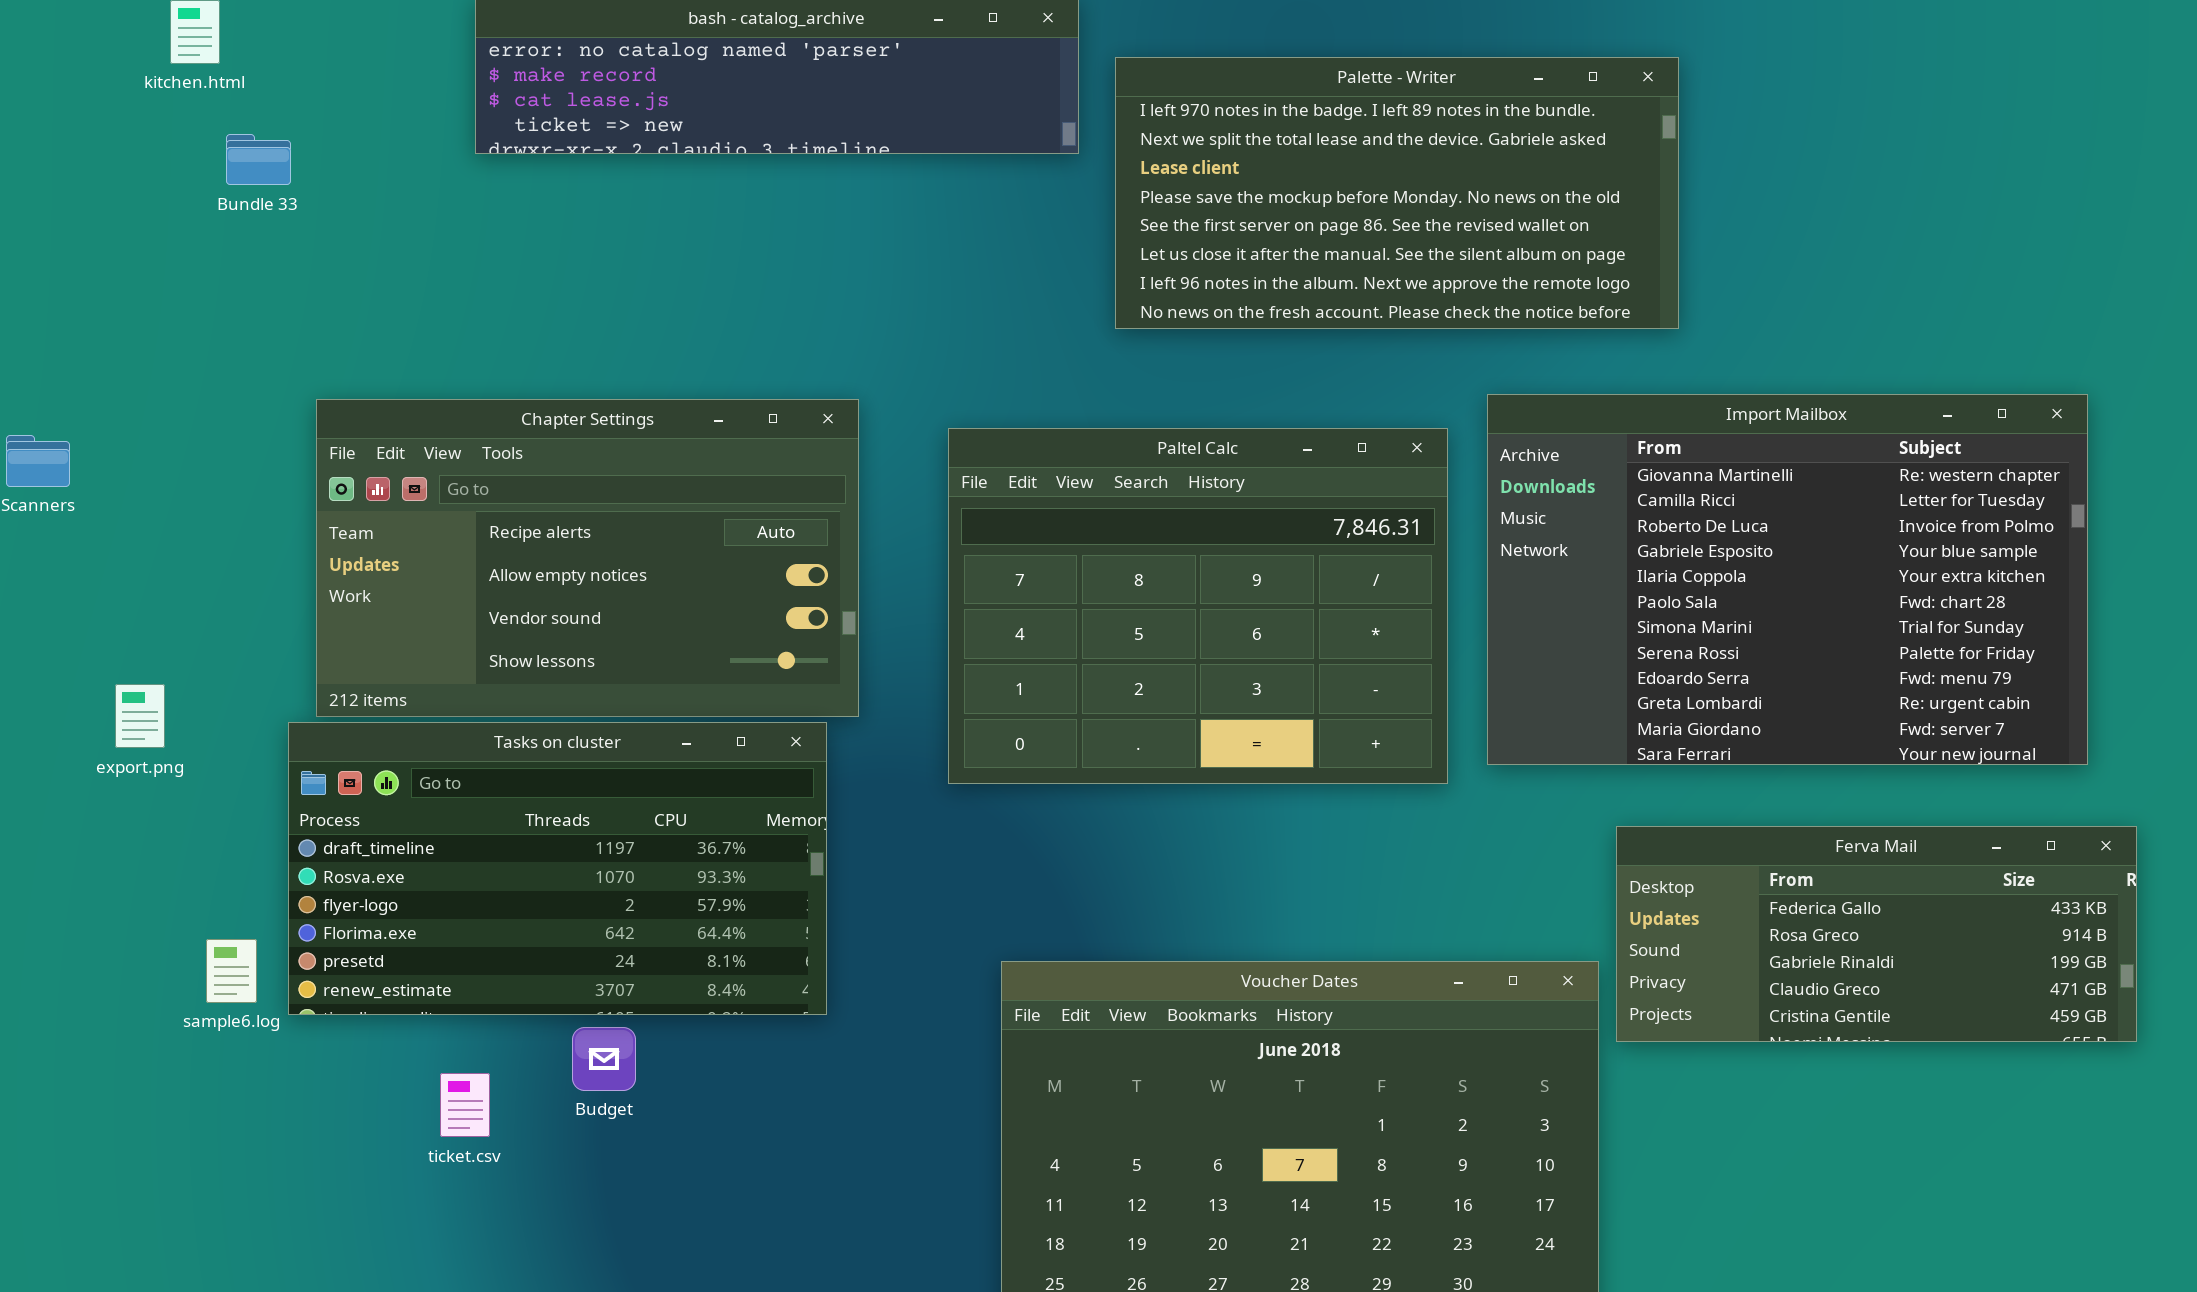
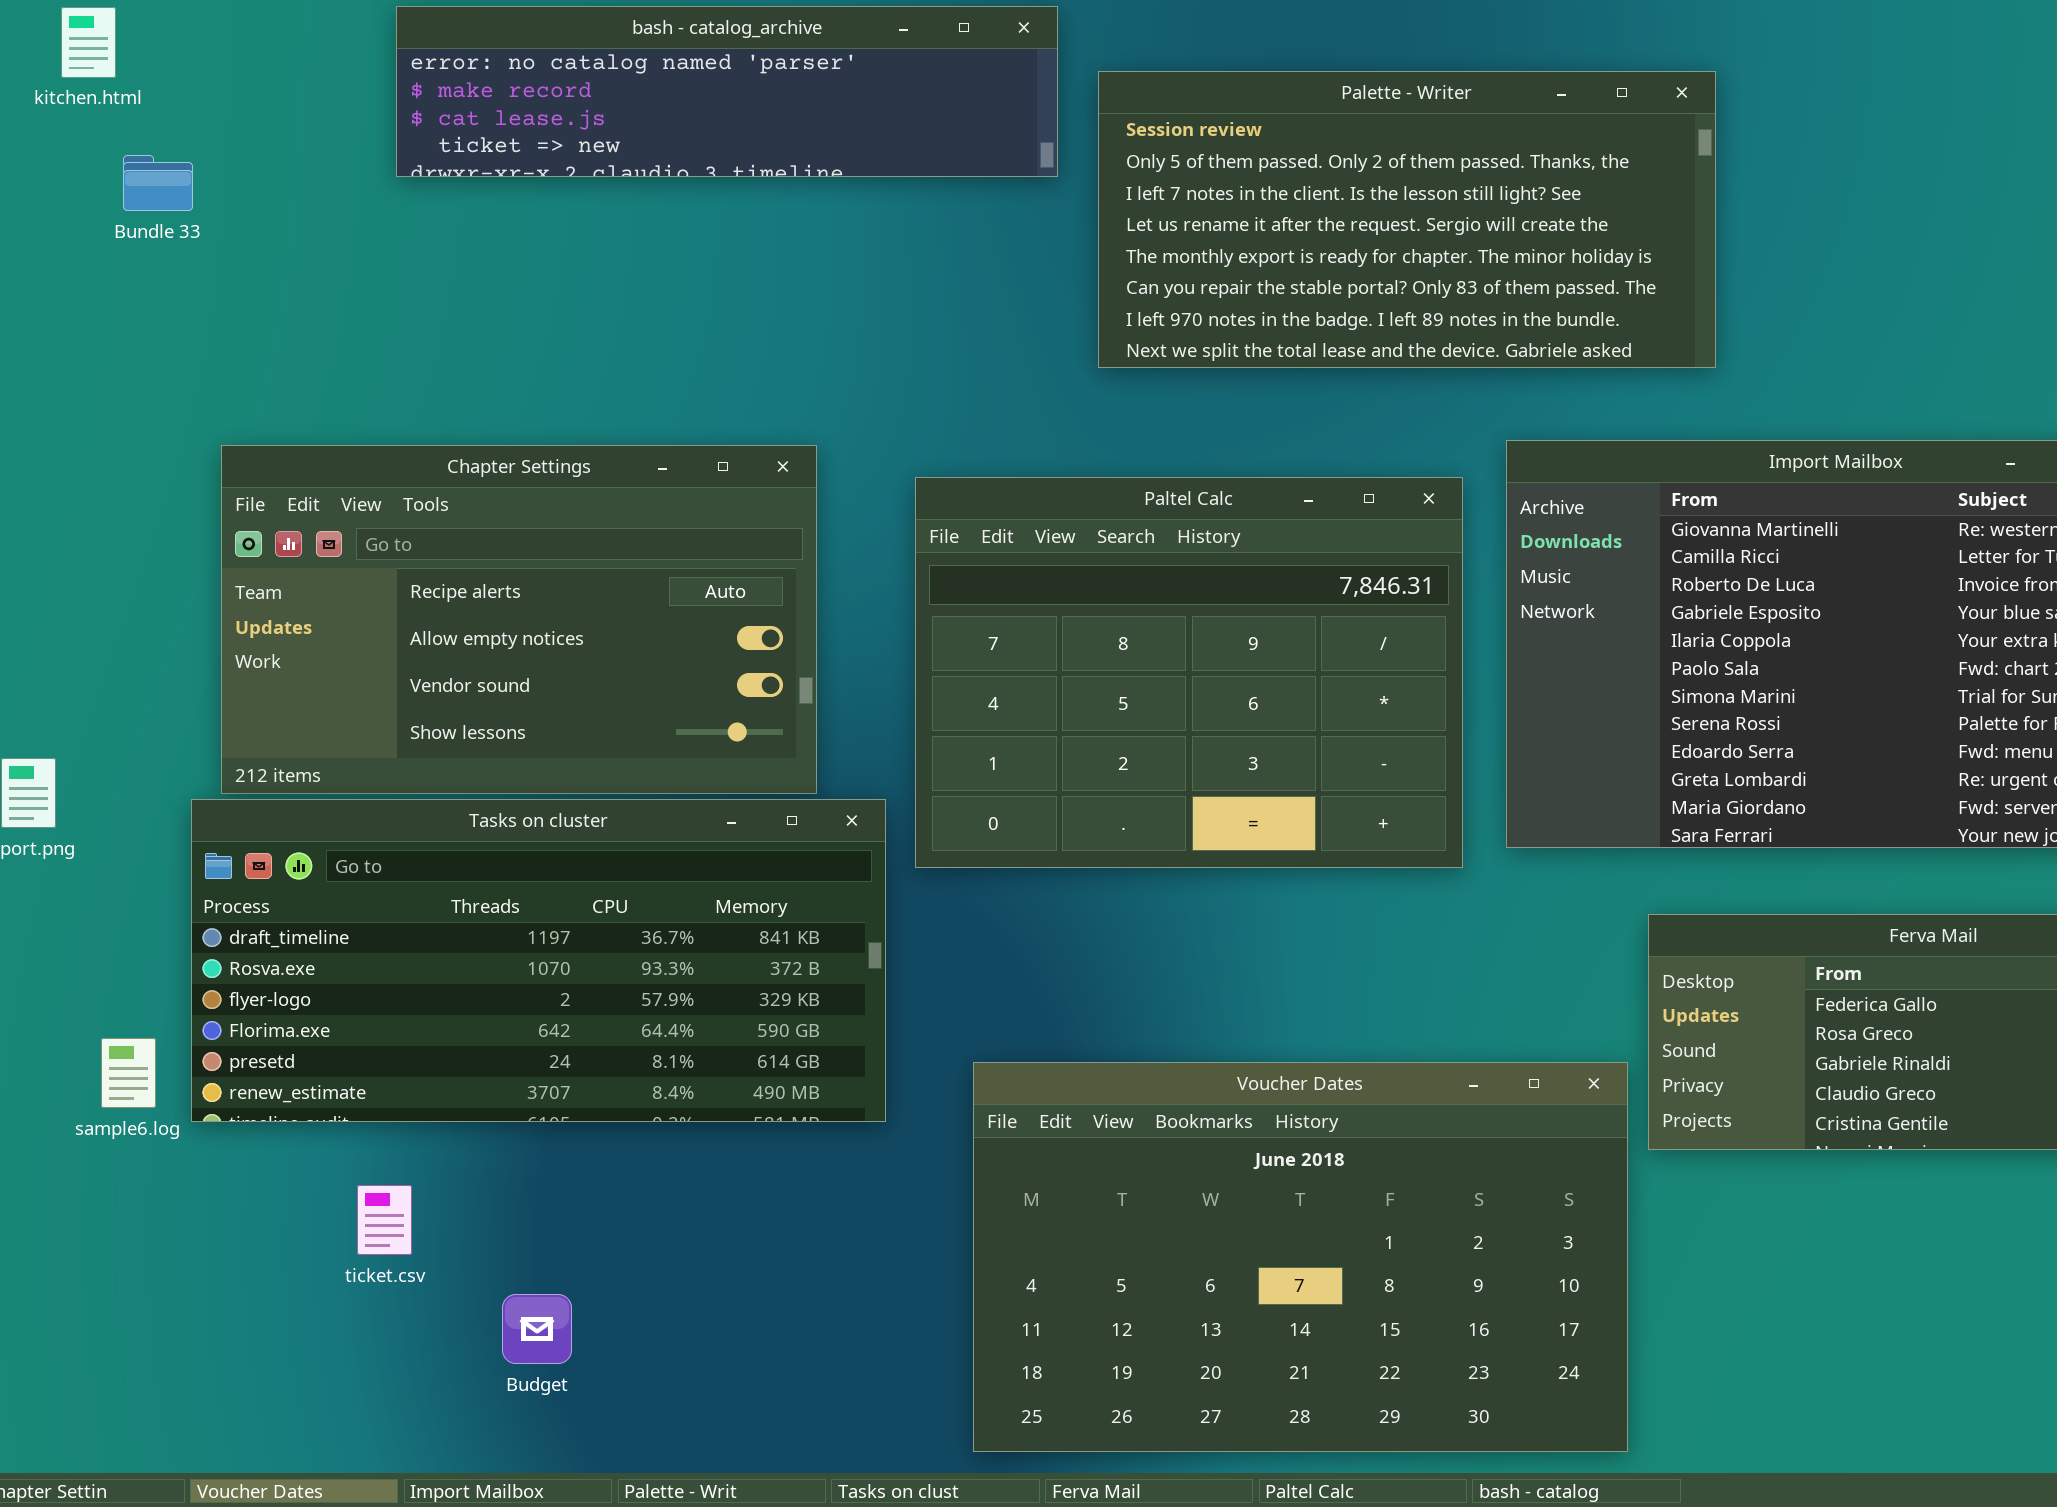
Palette - Writer: [1115,57,1679,329] -> [1098,71,1716,368], scrolled up 6 rows
Tasks on cluster: [288,722,827,1015] -> [191,799,886,1122], resized
Budget: [572,1027,636,1091] -> [502,1294,572,1364], moved

